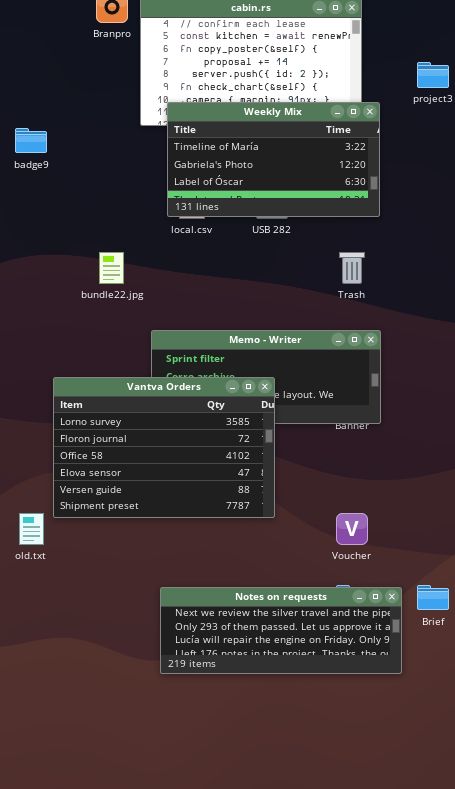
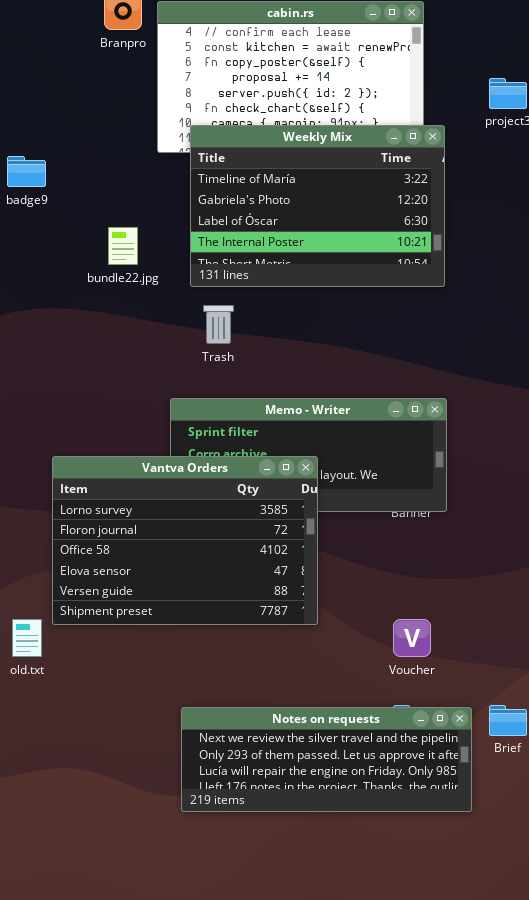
Weekly Mix: [167,102,380,217] -> [190,125,445,287], resized
bundle22.jpg: [99,252,124,284] -> [108,227,138,265], moved
Trash: [339,252,365,284] -> [203,305,234,344], moved

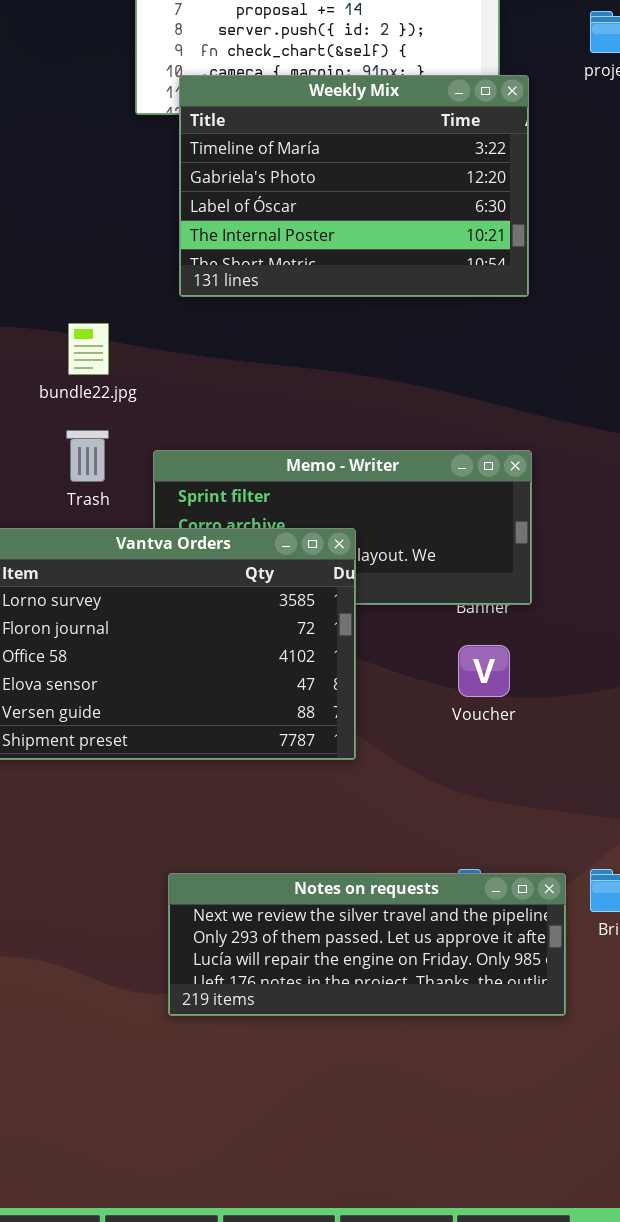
bundle22.jpg: [108,227,138,265] -> [68,323,109,375], moved
Trash: [203,305,234,344] -> [66,430,109,482], moved
Voucher: [393,619,431,657] -> [458,645,510,697], moved

